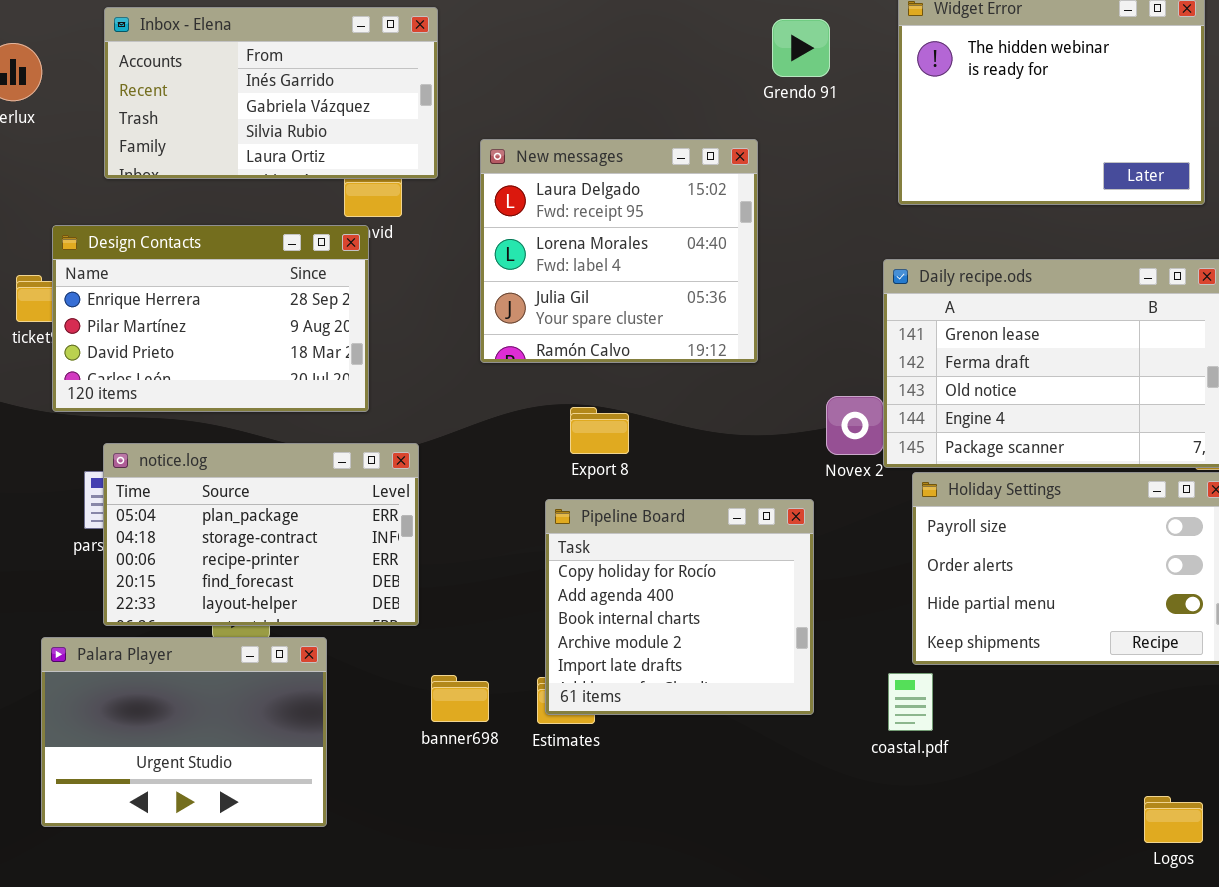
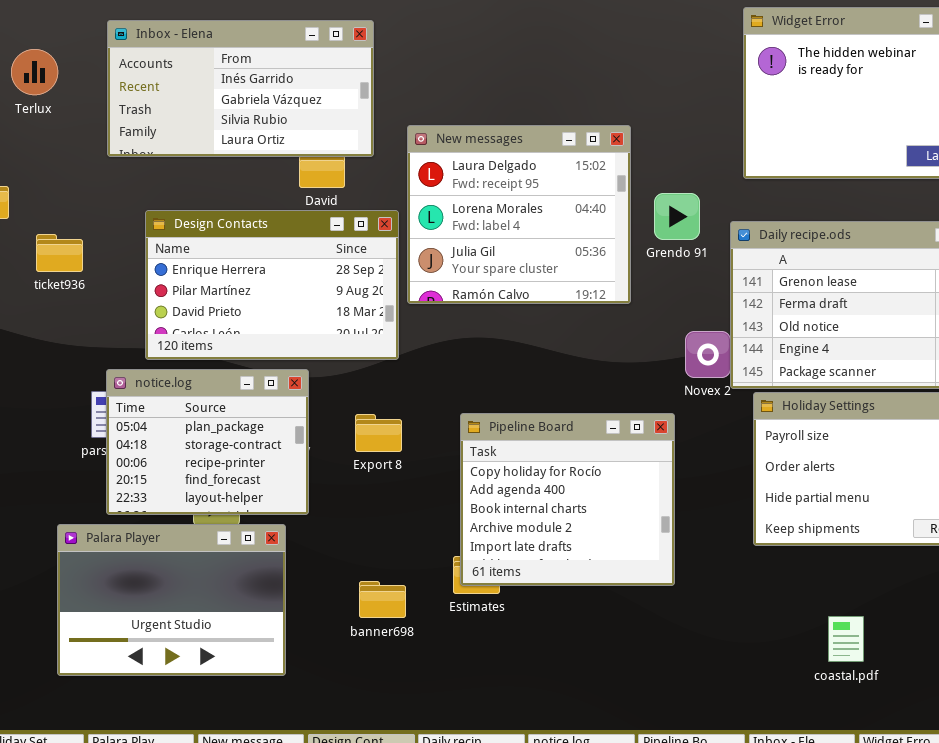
Grendo 91: [772,19,830,77] -> [654,193,700,240], moved
Design Contacts: [52,225,369,412] -> [145,210,399,360], moved
Export 8: [570,407,629,454] -> [355,414,402,452], moved
notice.log: [103,443,419,626] -> [106,369,309,515], resized
coastal.pdf: [888,673,933,731] -> [828,616,864,662], moved
banner698: [431,675,489,722] -> [359,581,406,618], moved

